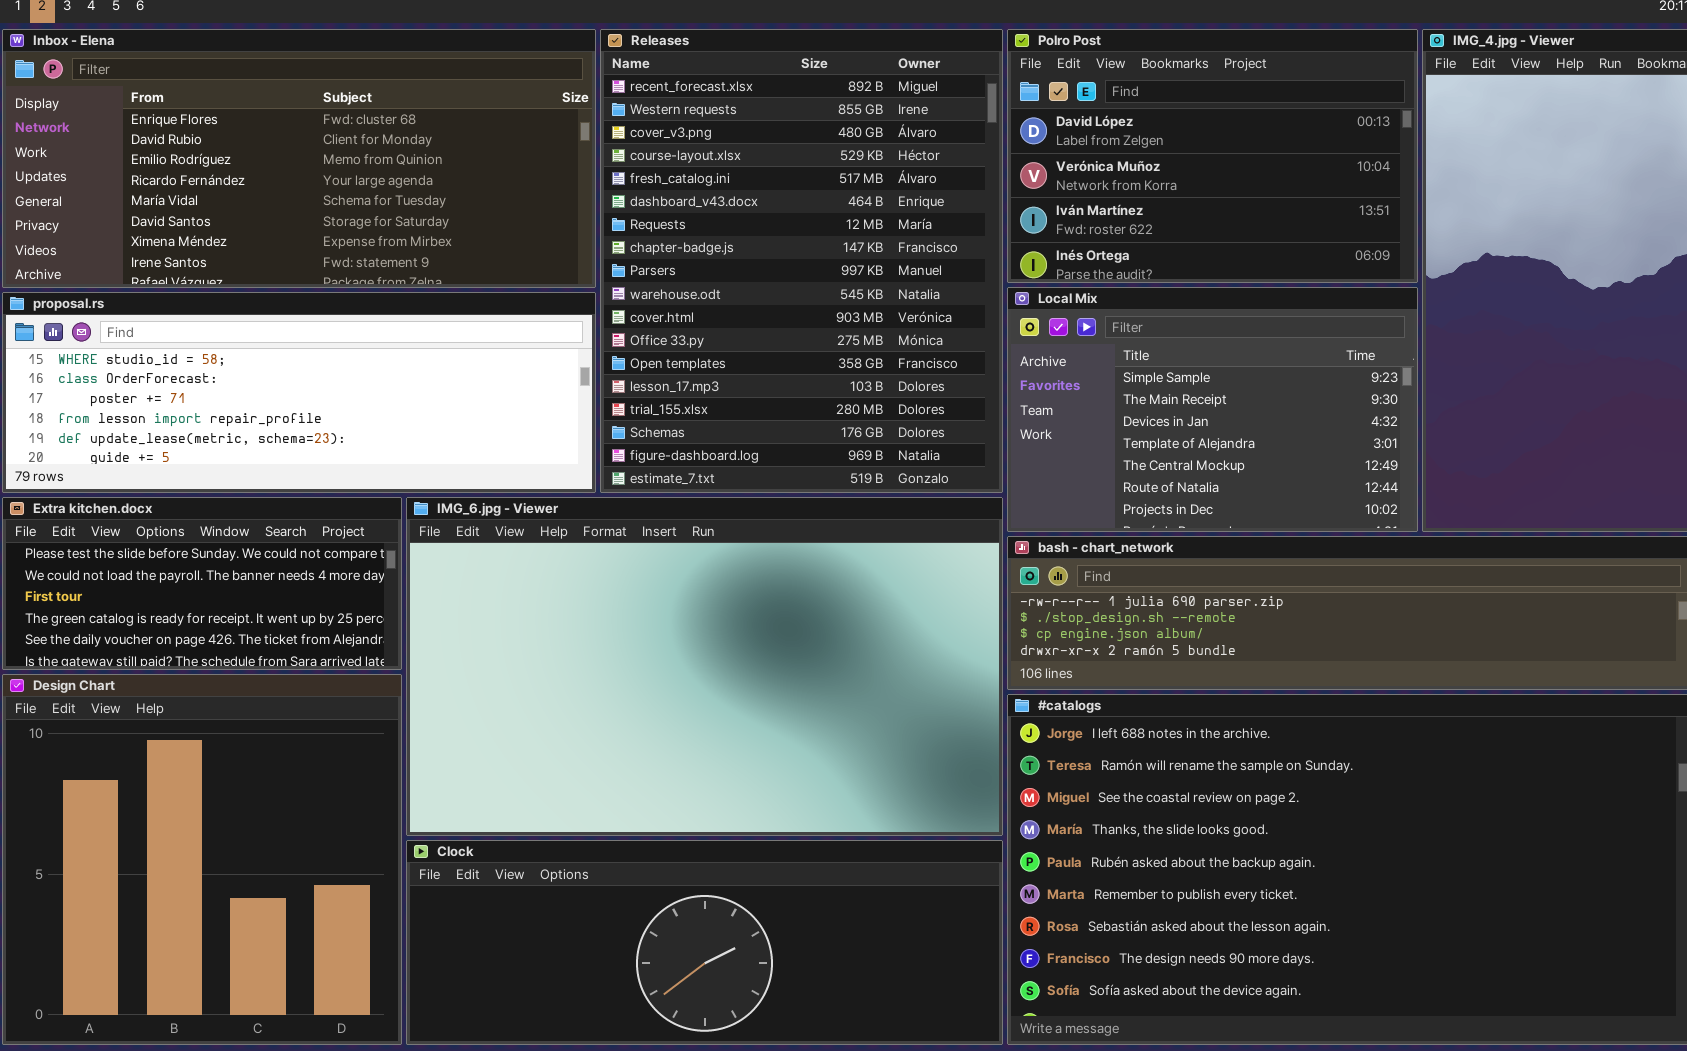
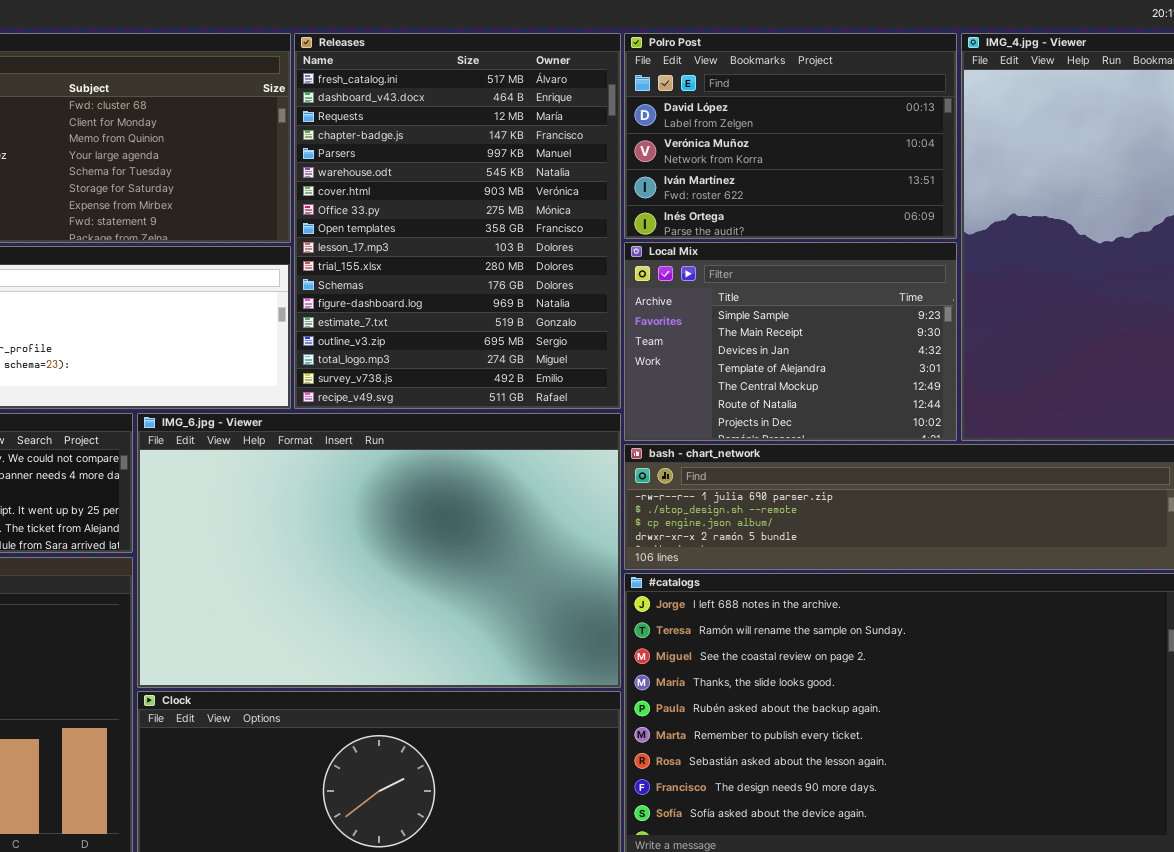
Releases: [600,29,1003,493] -> [294,33,621,409], scrolled down 4 rows

